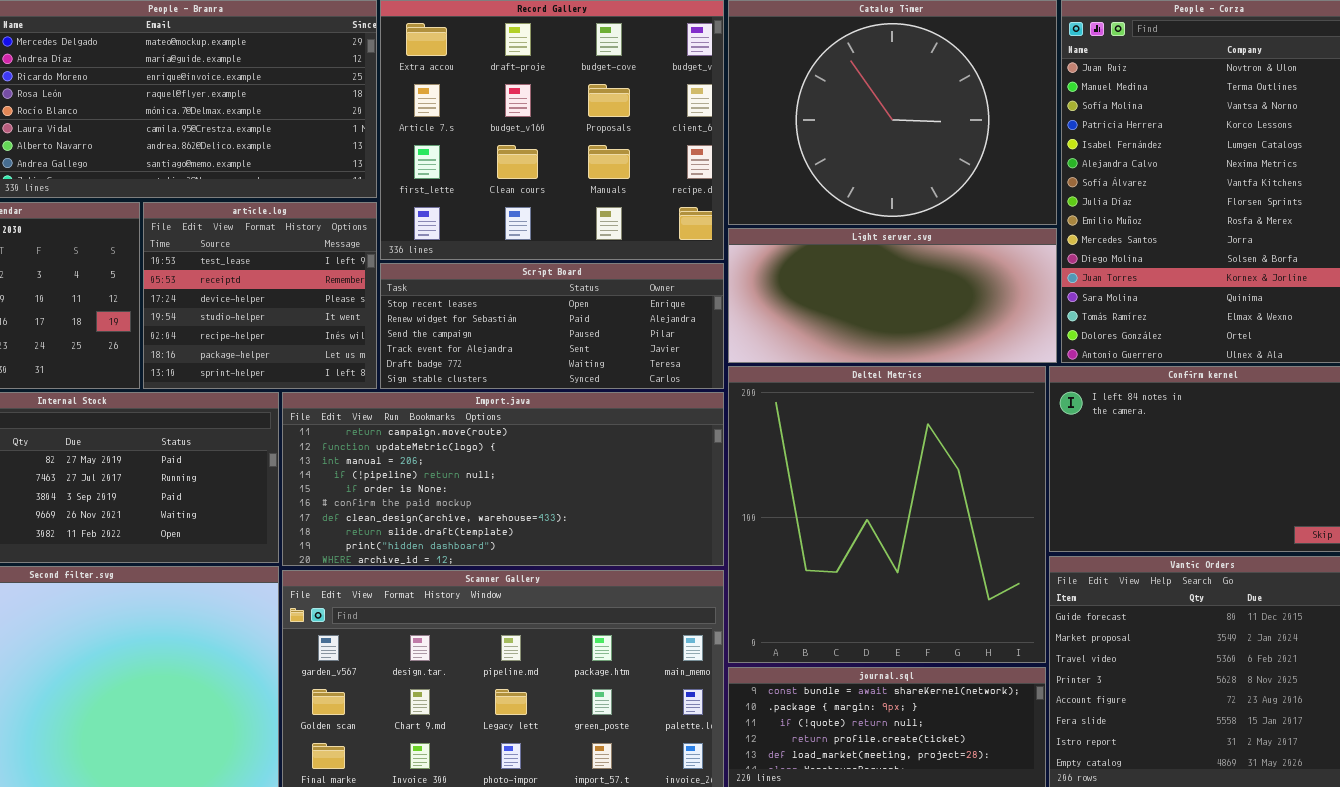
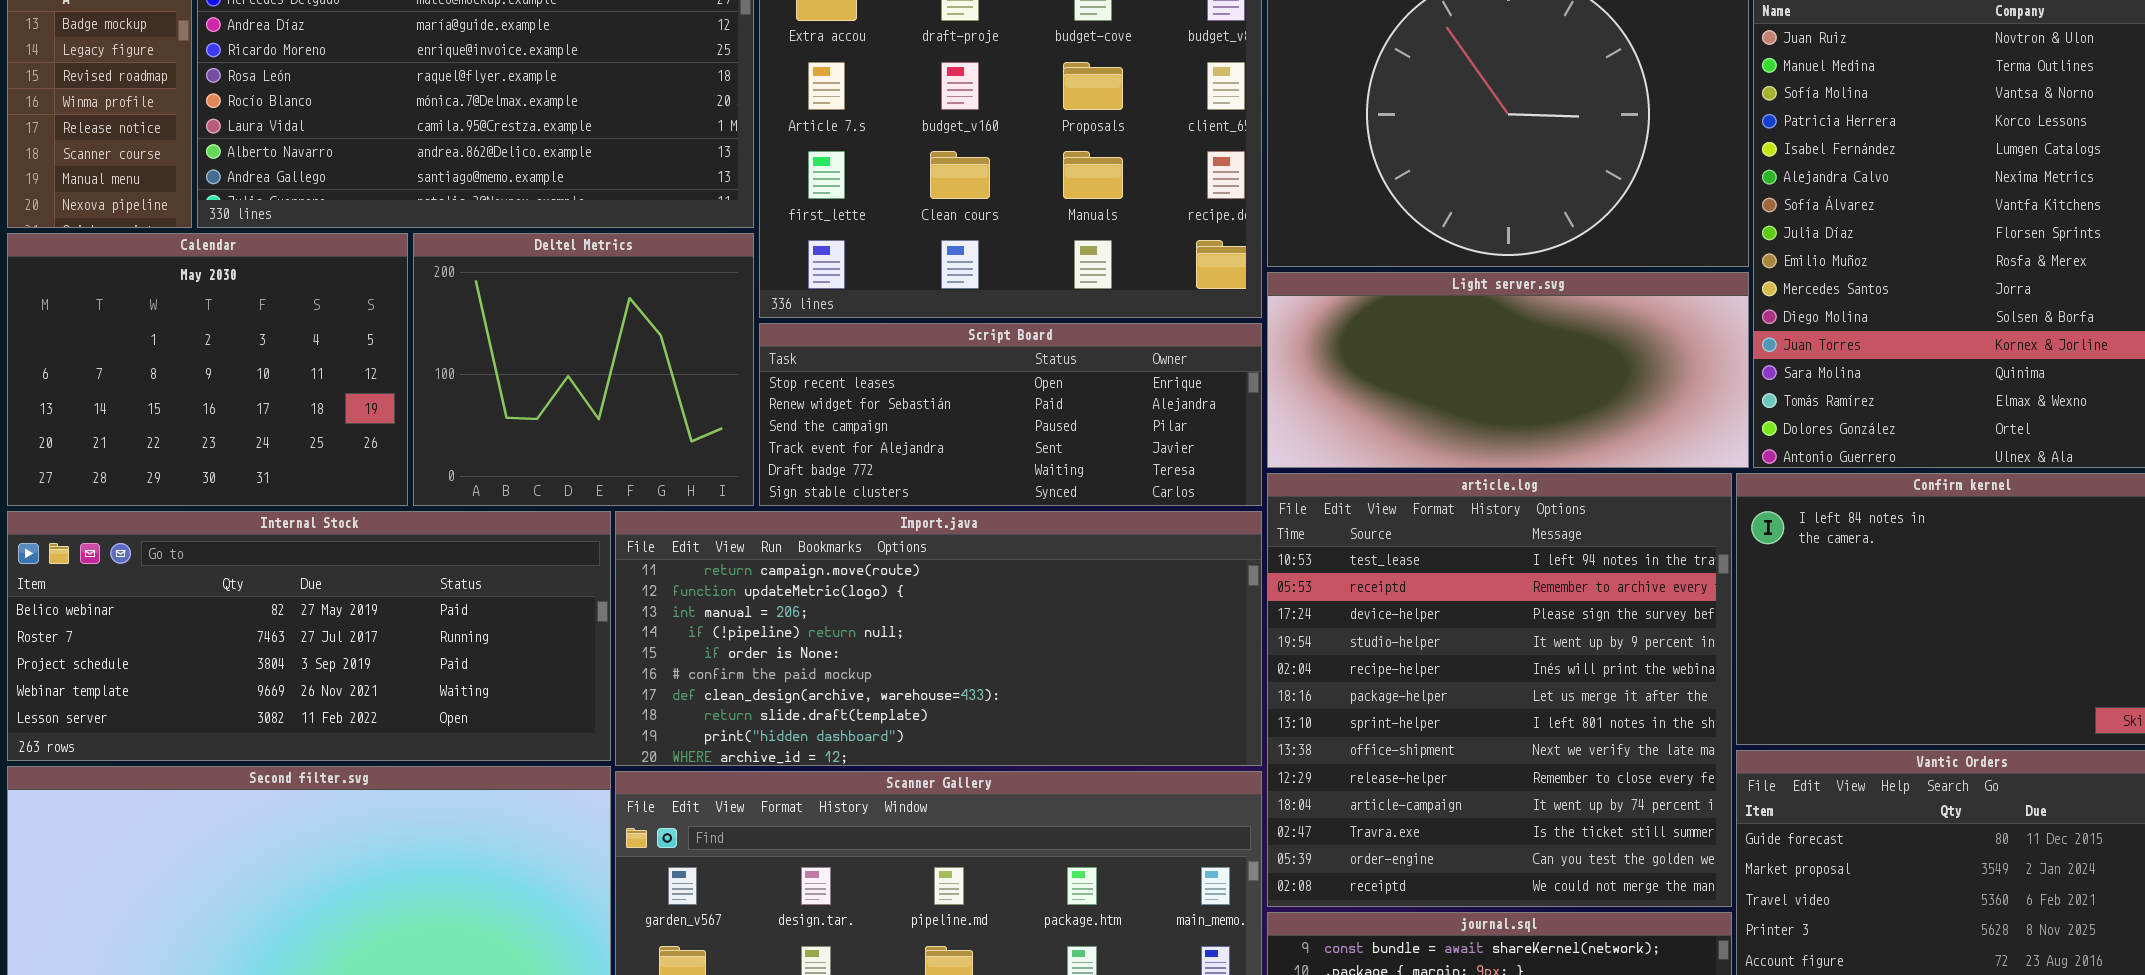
article.log: [143,202,377,389] -> [1267,473,1732,907], moved, resized
Deltel Metrics: [728,366,1046,663] -> [413,233,754,506], moved, resized

